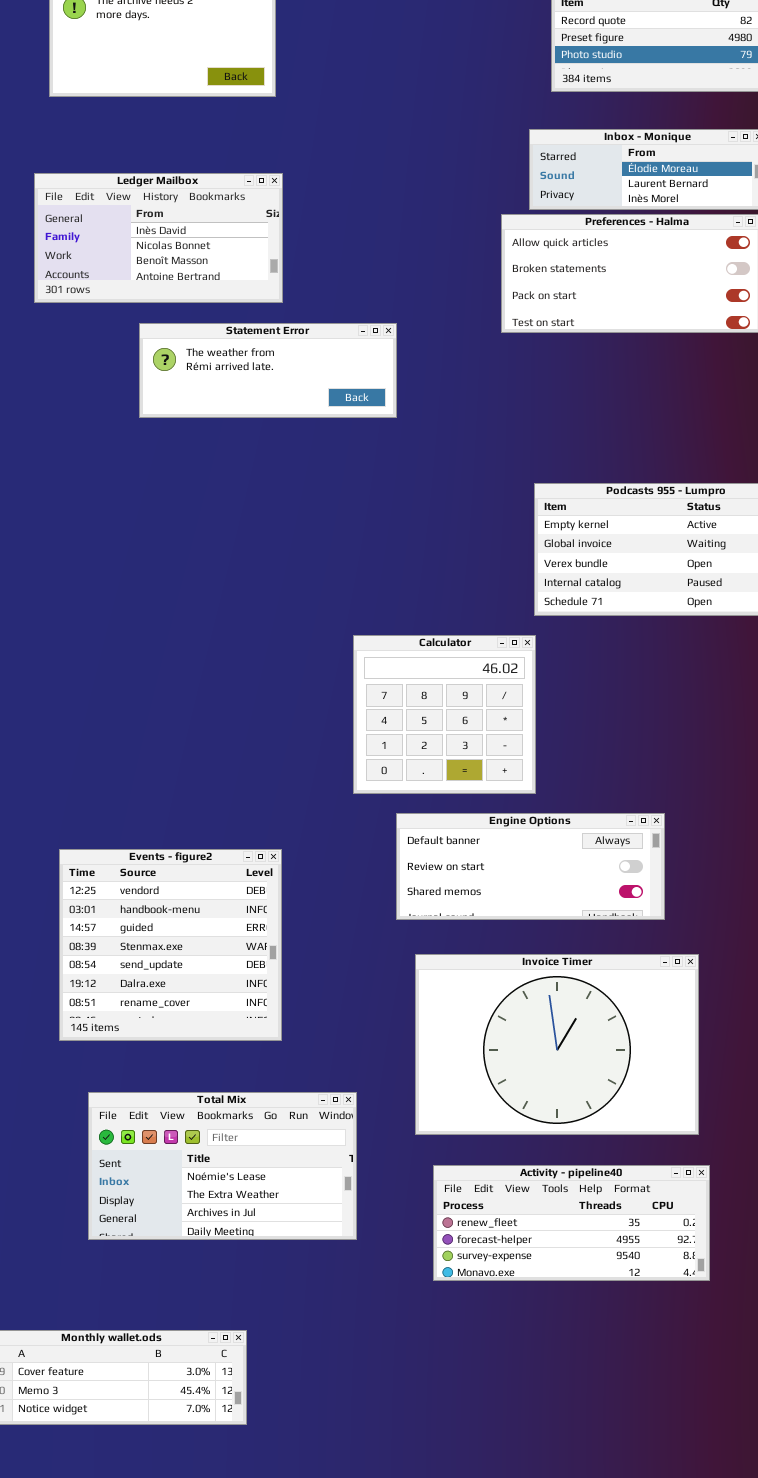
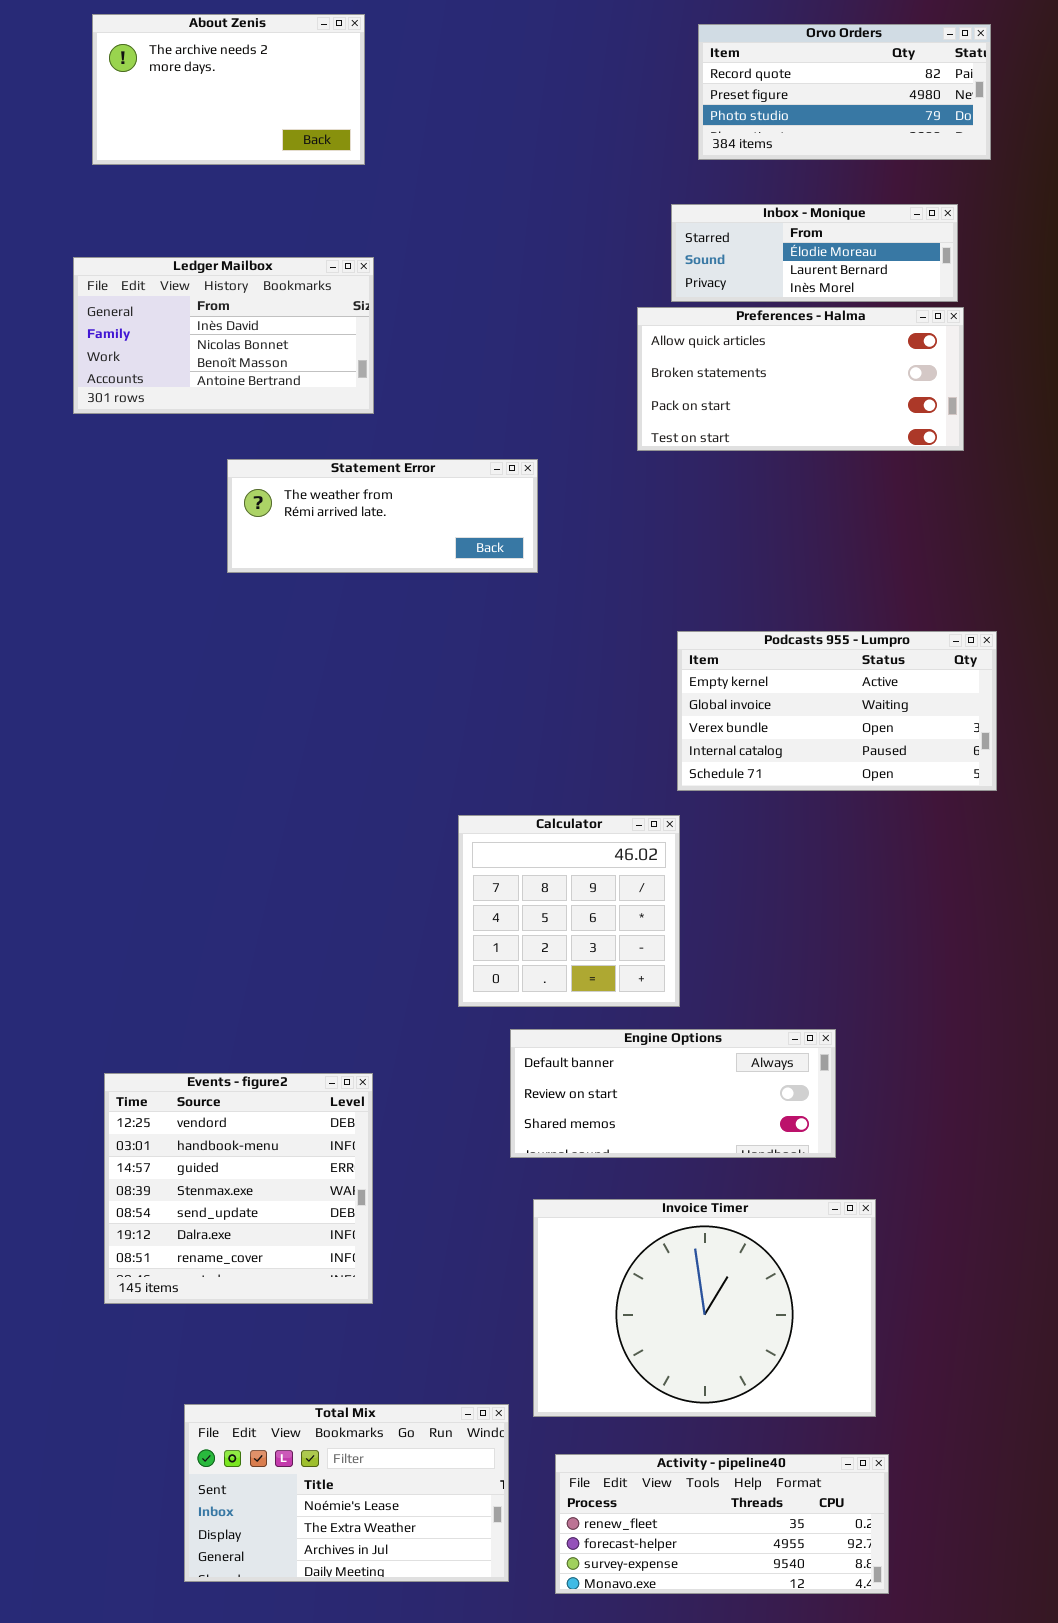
Statement Error: [139,323,397,418] -> [227,459,538,573], moved
Total Mix: [88,1092,357,1240] -> [184,1404,509,1582], moved

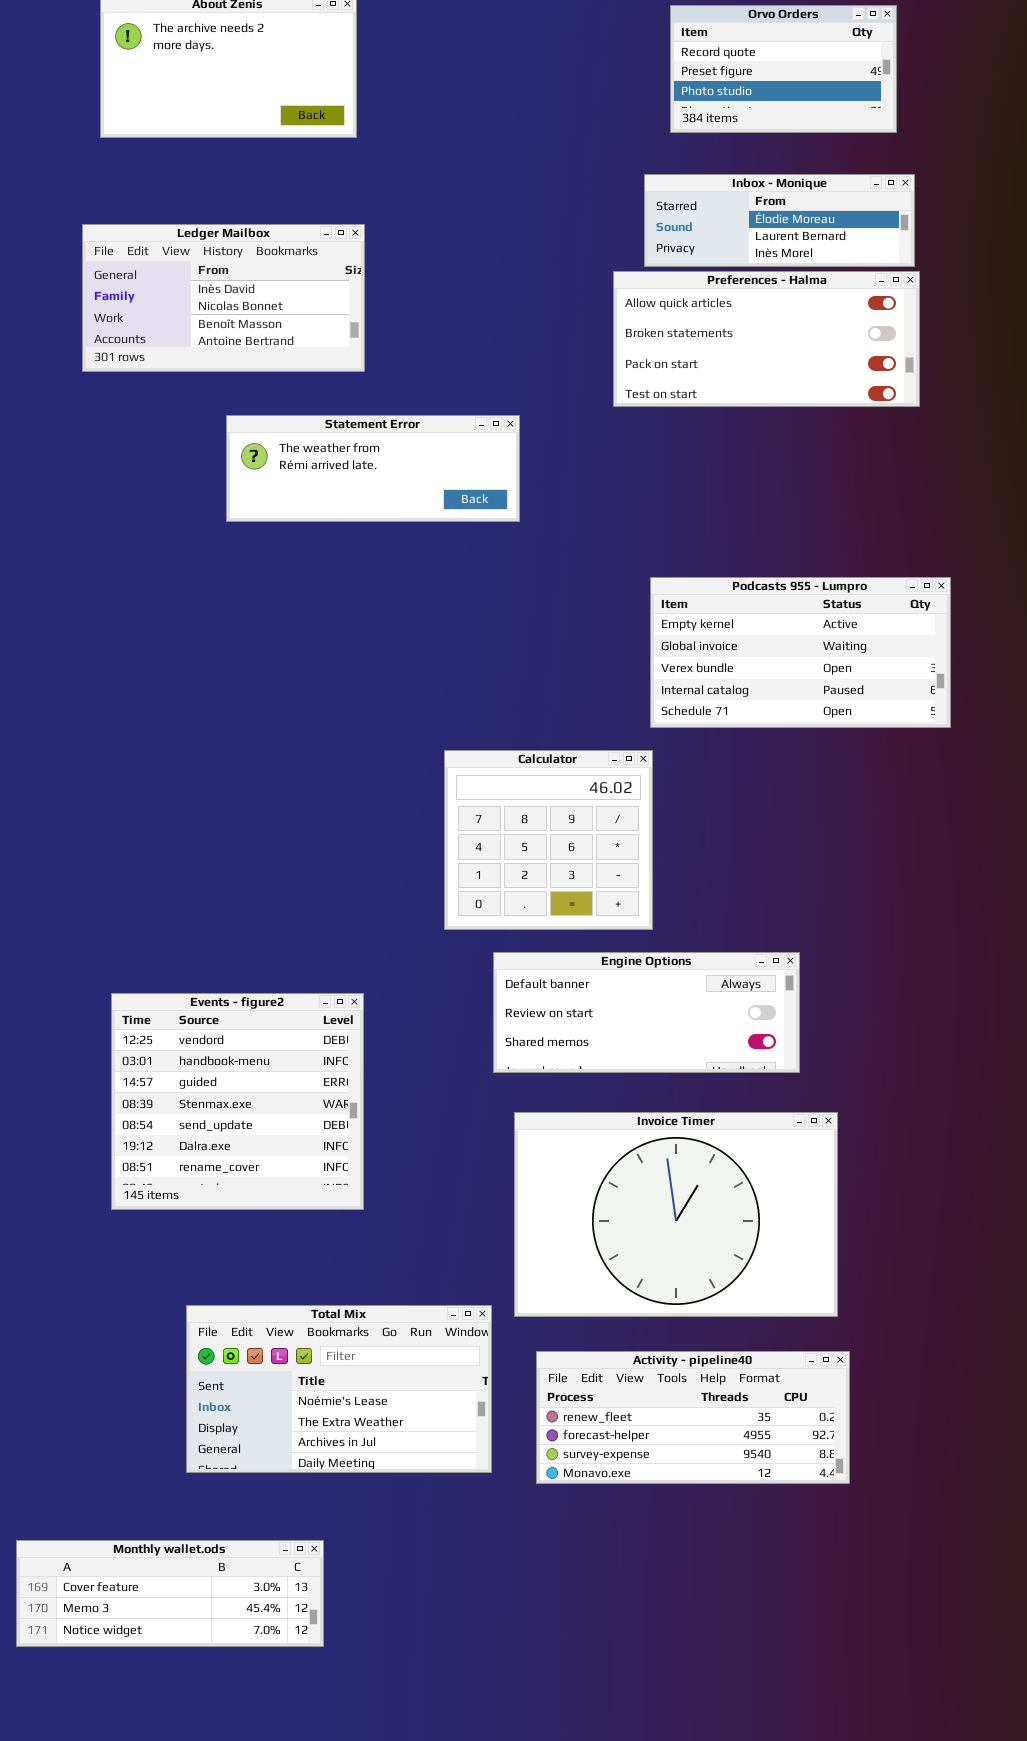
Orvo Orders: [698,24,991,160] -> [670,5,897,133], resized

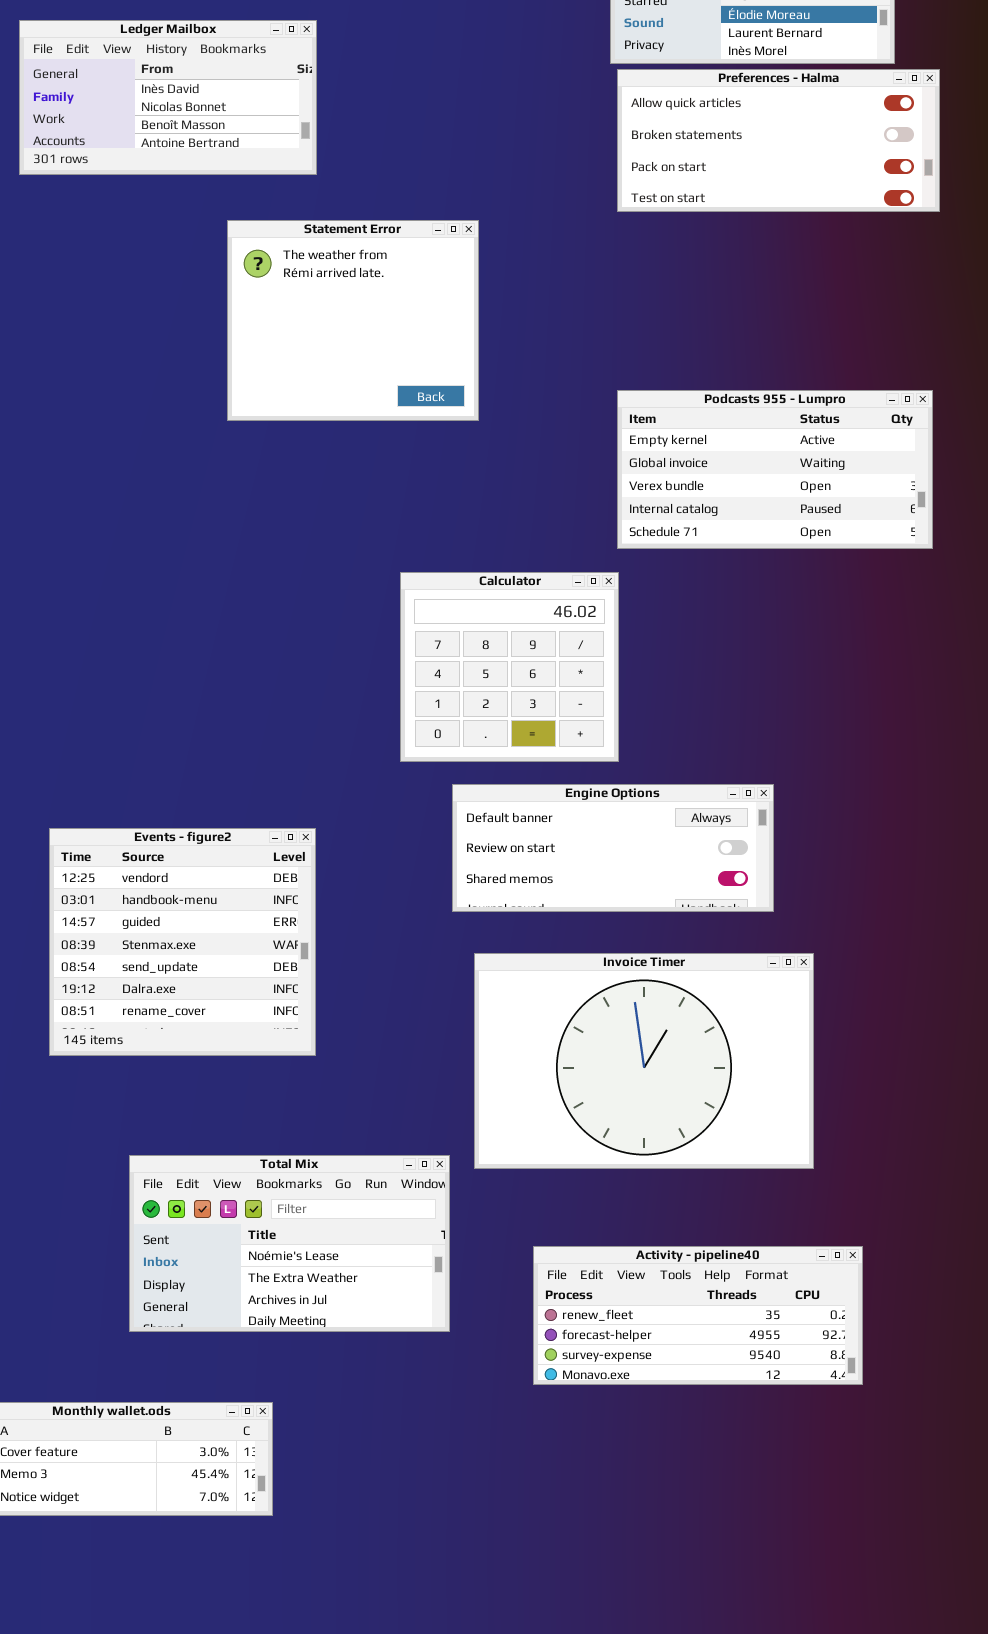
Preferences - Halma: [613,271,920,407] -> [617,69,940,212], moved
Statement Error: [226,415,520,522] -> [227,220,479,421], resized
Activity - pipeline40: [536,1351,850,1484] -> [533,1246,863,1385], moved

